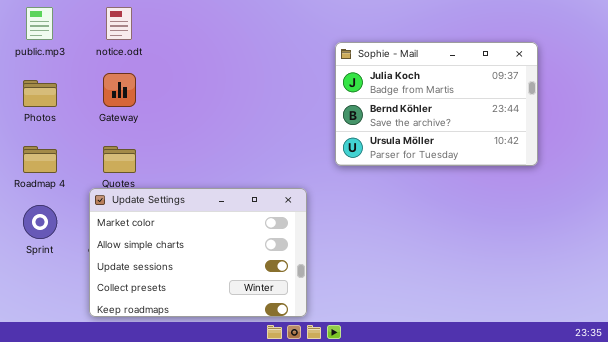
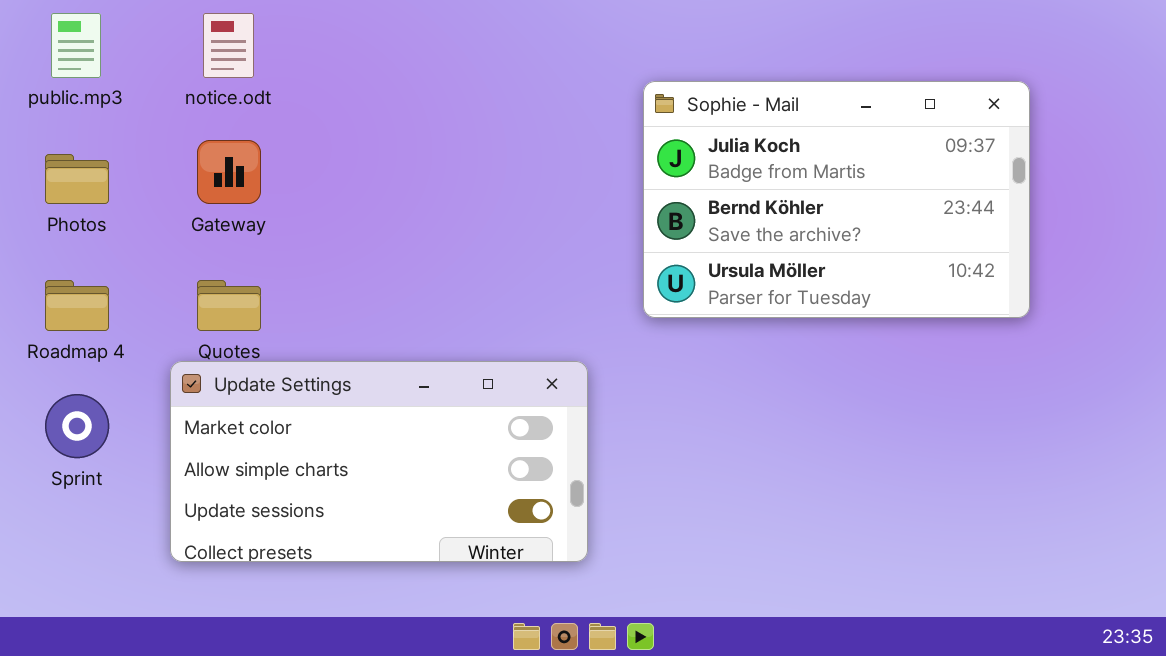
Update Settings: [89,188,307,317] -> [170,361,588,562], resized

